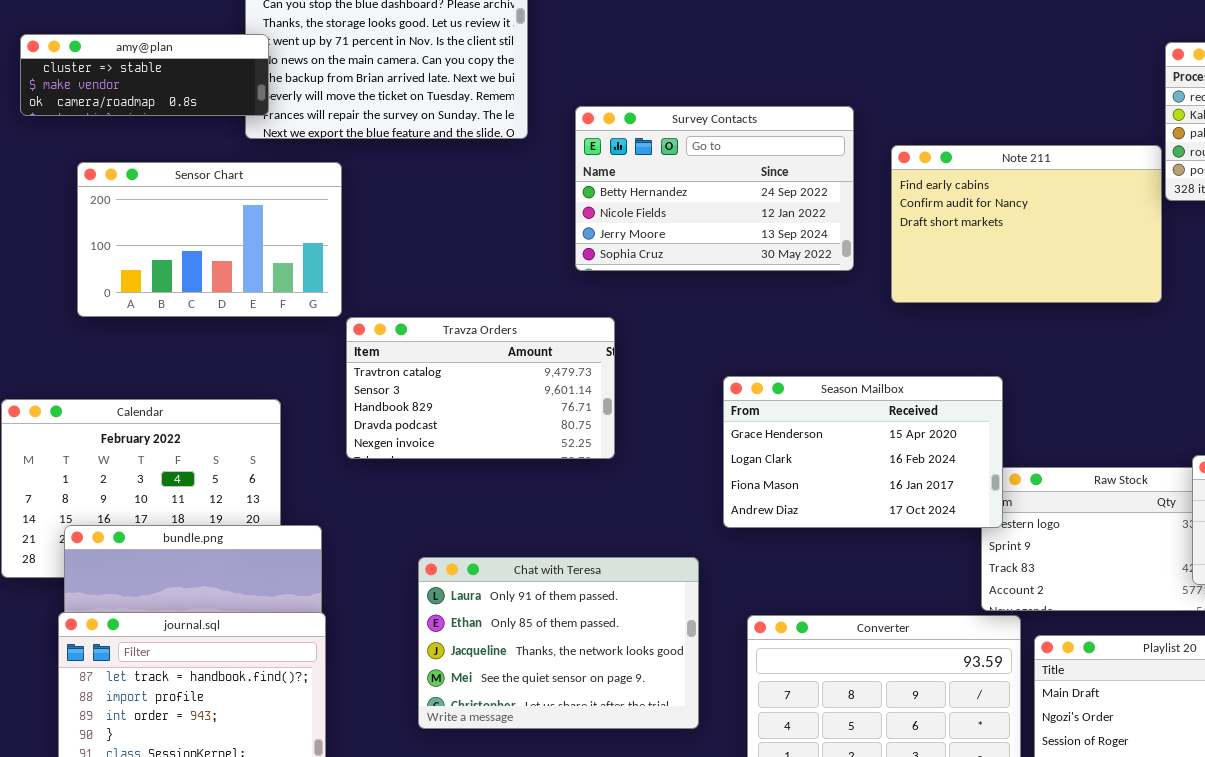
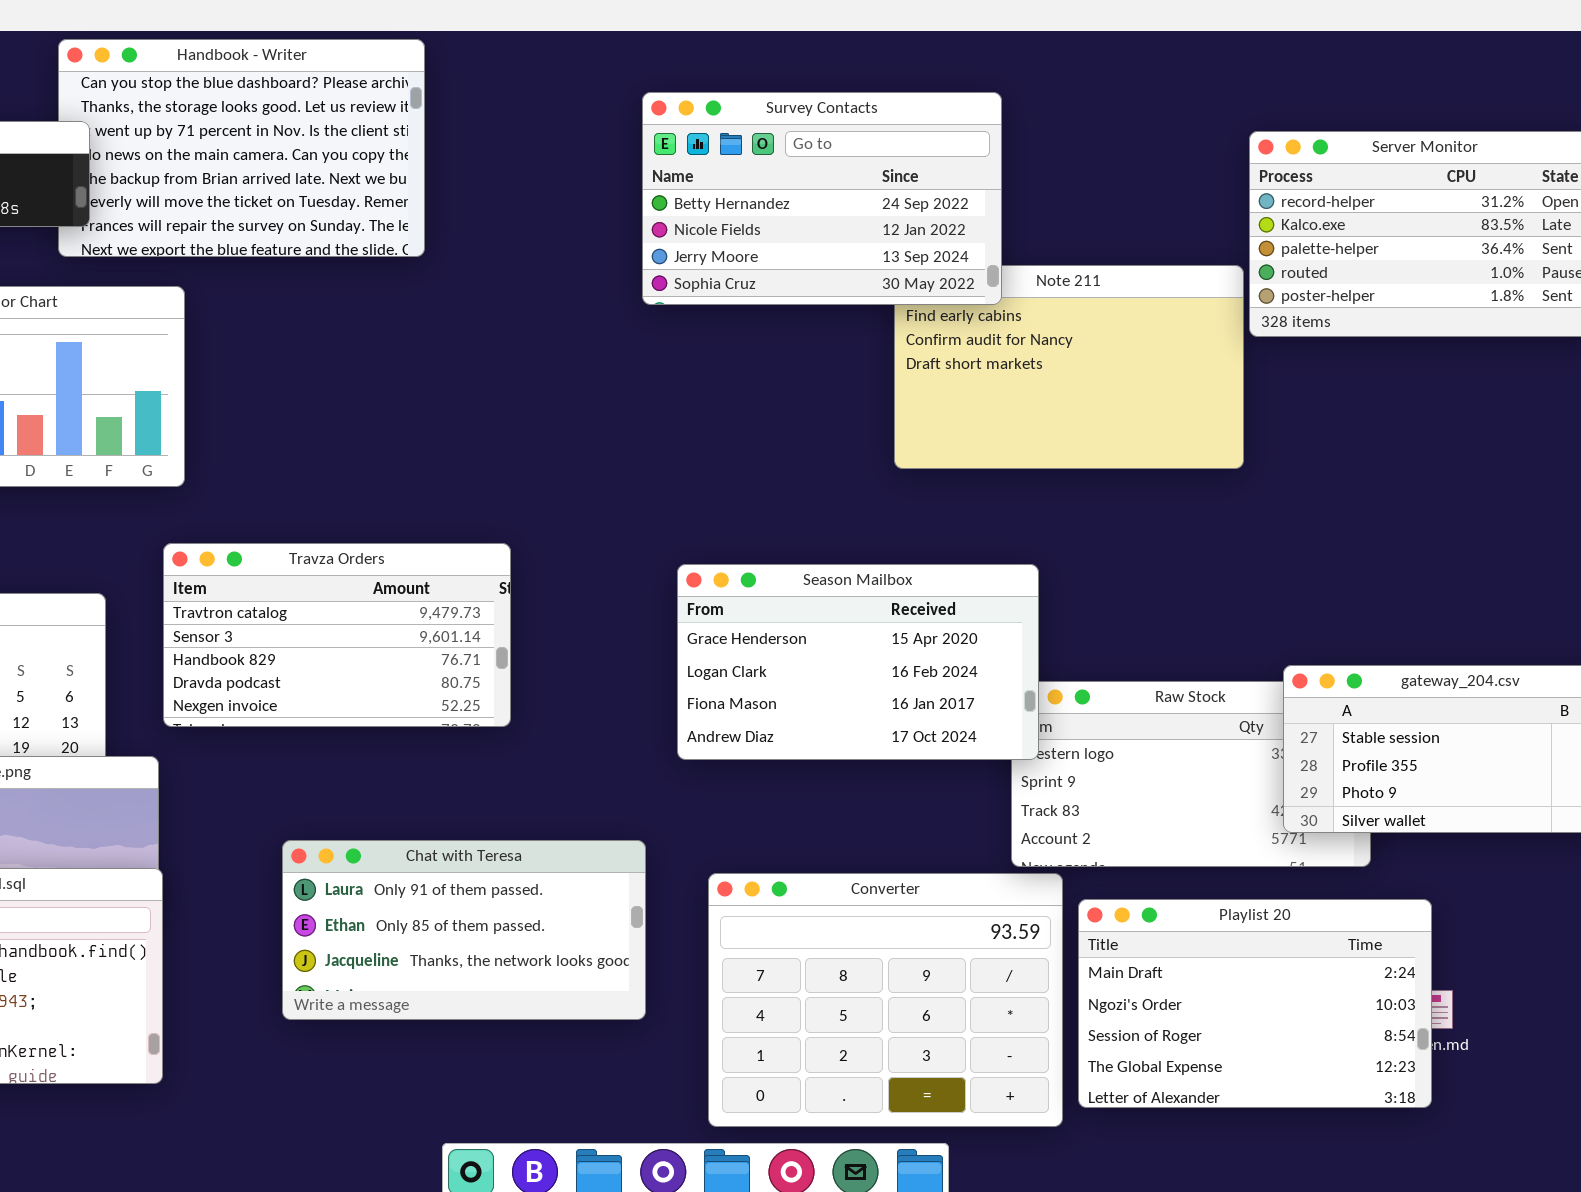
Survey Contacts: [575,106,854,271] -> [642,92,1002,305], moved
Travza Orders: [346,317,615,459] -> [163,543,511,727], moved
Chat with Teresa: [418,557,699,729] -> [282,840,646,1020], resized

